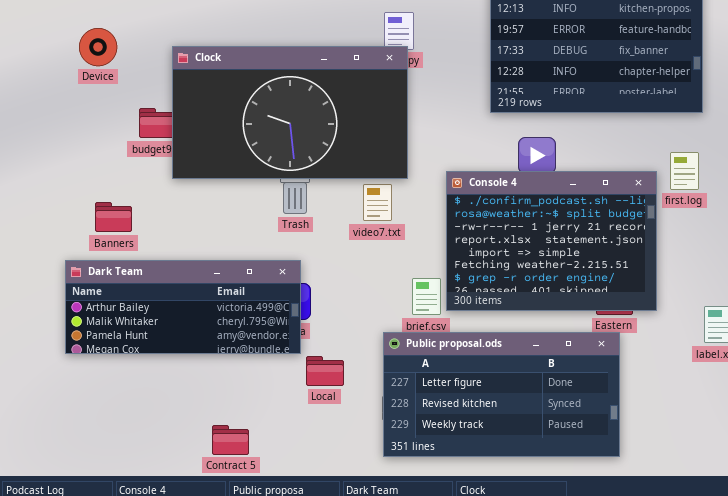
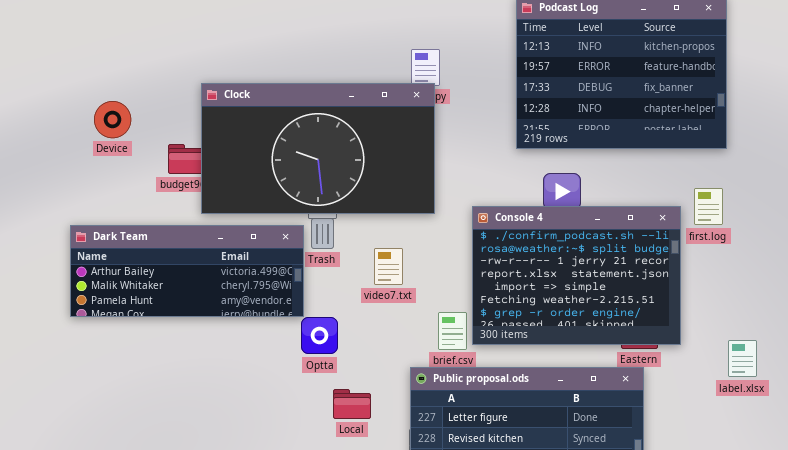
Device: [79,28,117,66] -> [94,101,131,138], moved
video7.txt: [363,184,392,221] -> [374,248,403,285], moved
Dark Team: [65,260,301,354] -> [70,225,304,317], moved

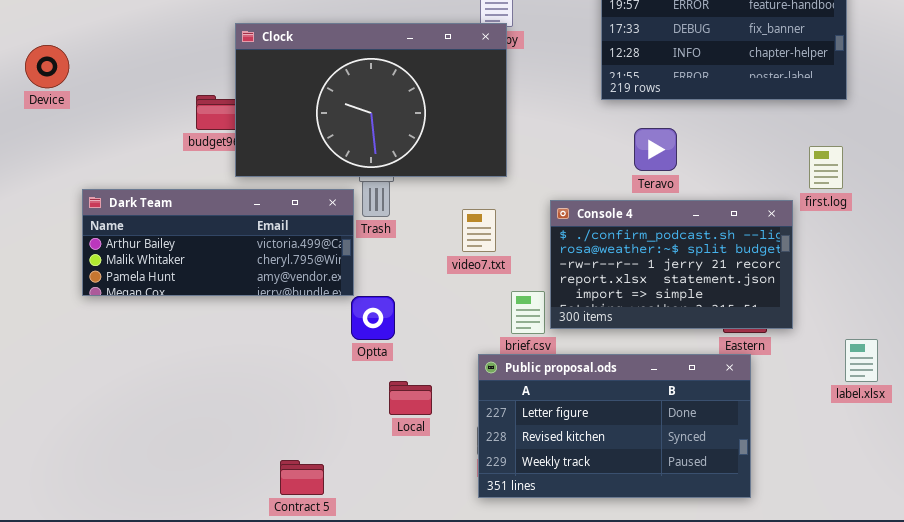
Device: [94,101,131,138] -> [25,45,69,88], moved
Console 4: [472,206,681,345] -> [550,200,793,329], resized
video7.txt: [374,248,403,285] -> [462,209,496,252], moved
label.xlsx: [728,340,757,377] -> [845,339,878,382], moved

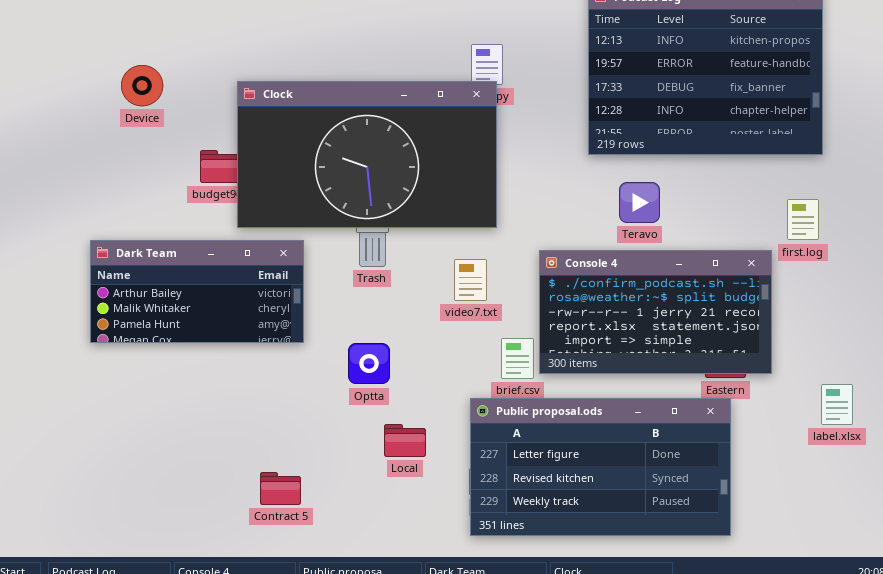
Device: [25,45,69,88] -> [121,65,163,106], moved
Dark Team: [82,189,354,296] -> [90,240,304,343], resized
Contract 5: [280,460,324,495] -> [260,472,301,505], moved

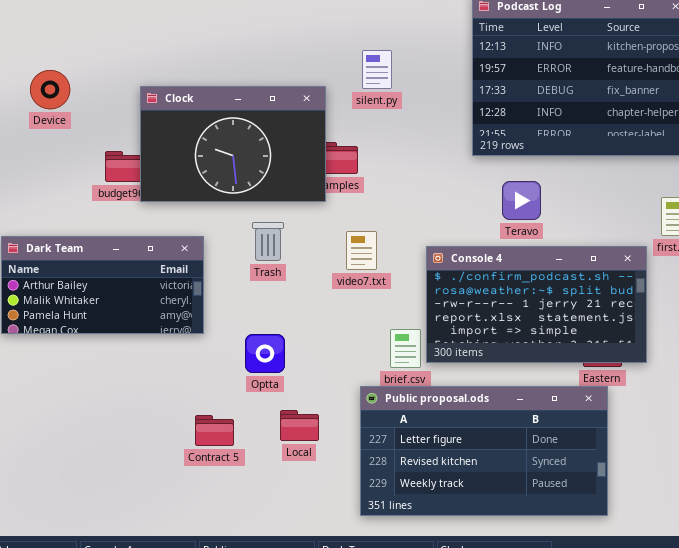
Clock: [237,81,497,228] -> [140,86,326,202], resized
video7.txt: [454,259,487,301] -> [346,231,377,270], moved
Contract 5: [260,472,301,505] -> [195,415,234,446], moved

